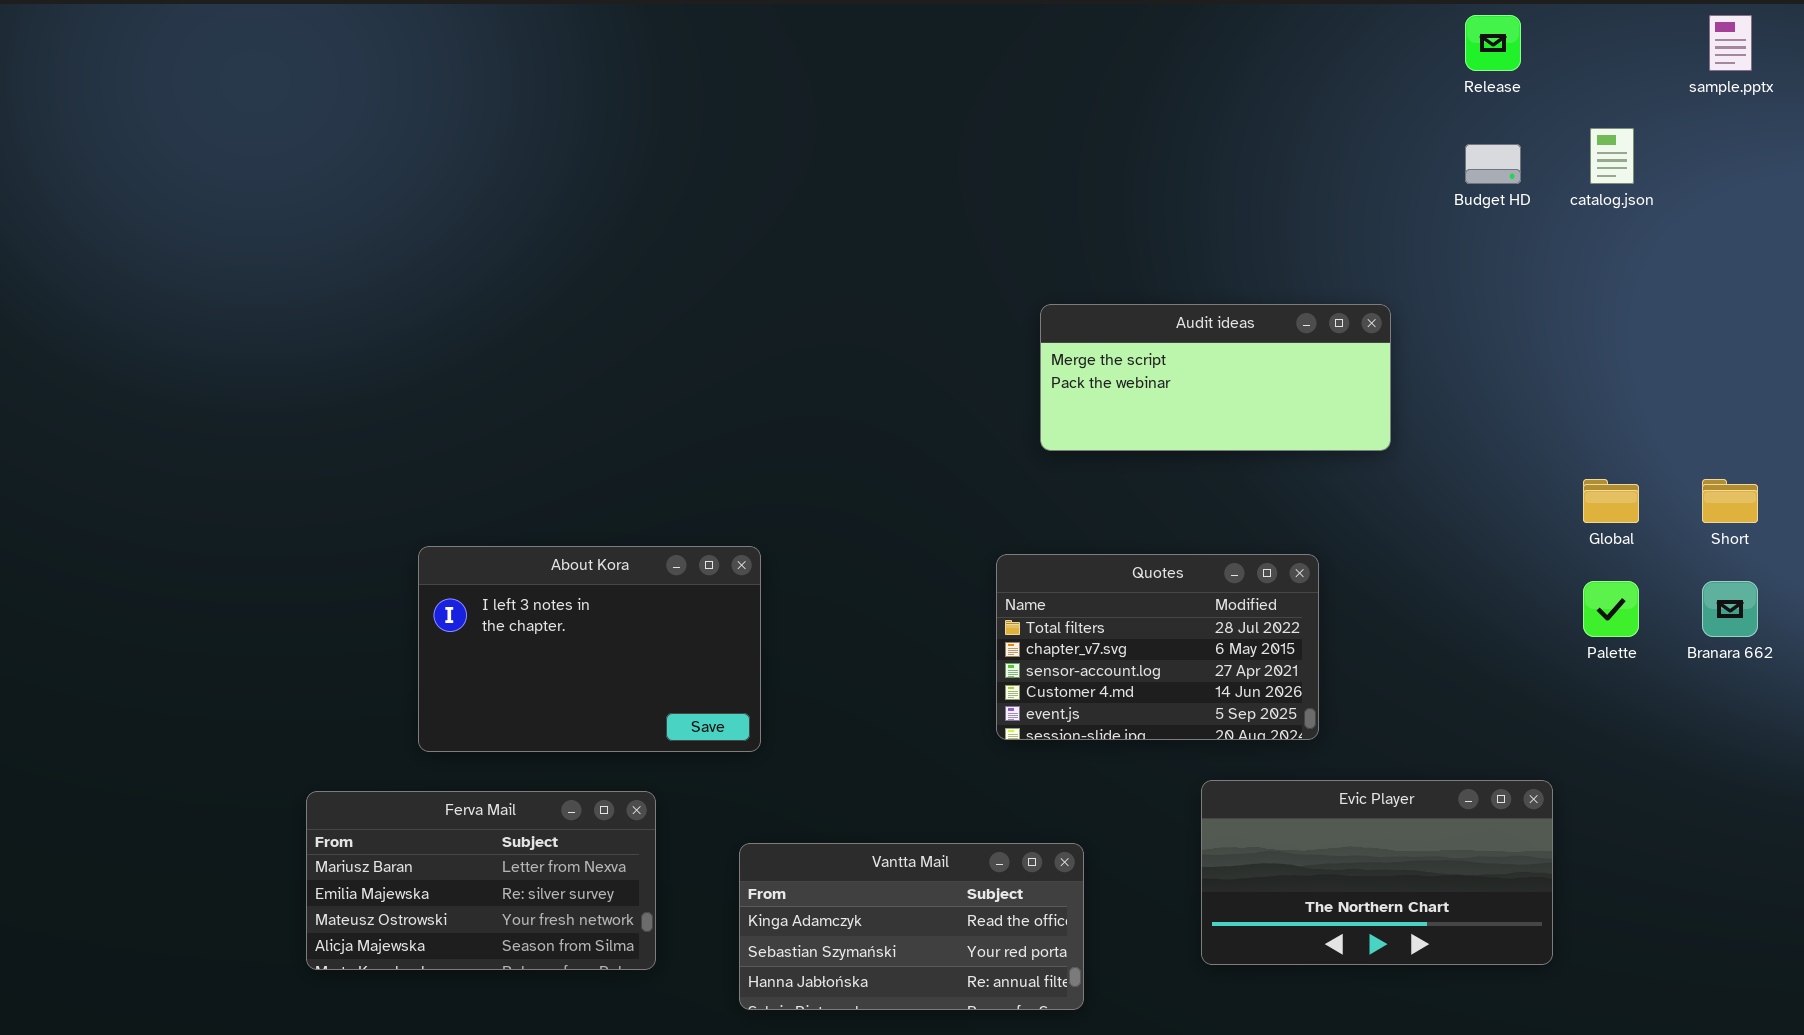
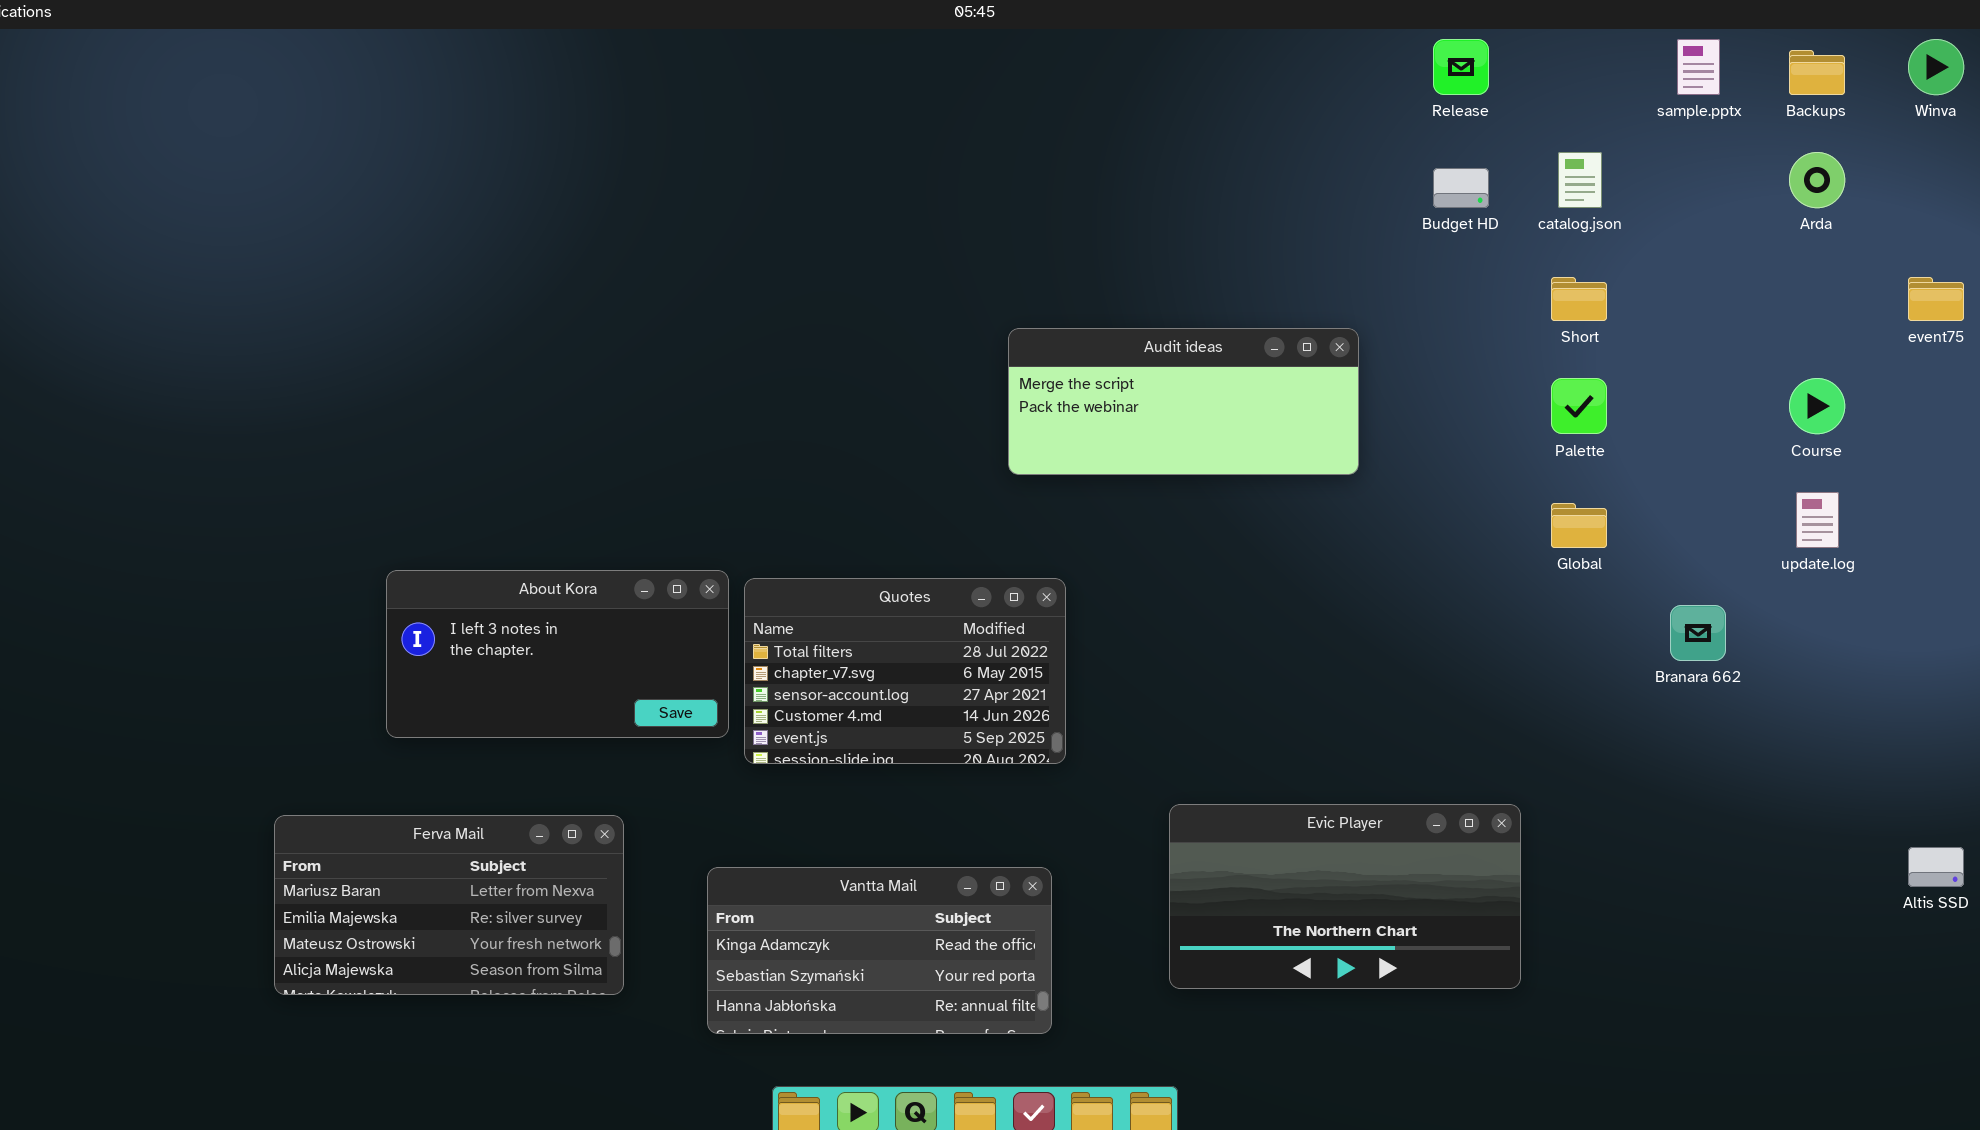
Short: [1702,479,1758,523] -> [1551,277,1607,321], moved
About Kora: [418,546,761,752] -> [386,570,729,738], resized
Quotes: [996,554,1319,740] -> [744,578,1066,764], moved
Palette: [1583,581,1639,637] -> [1551,378,1607,434], moved

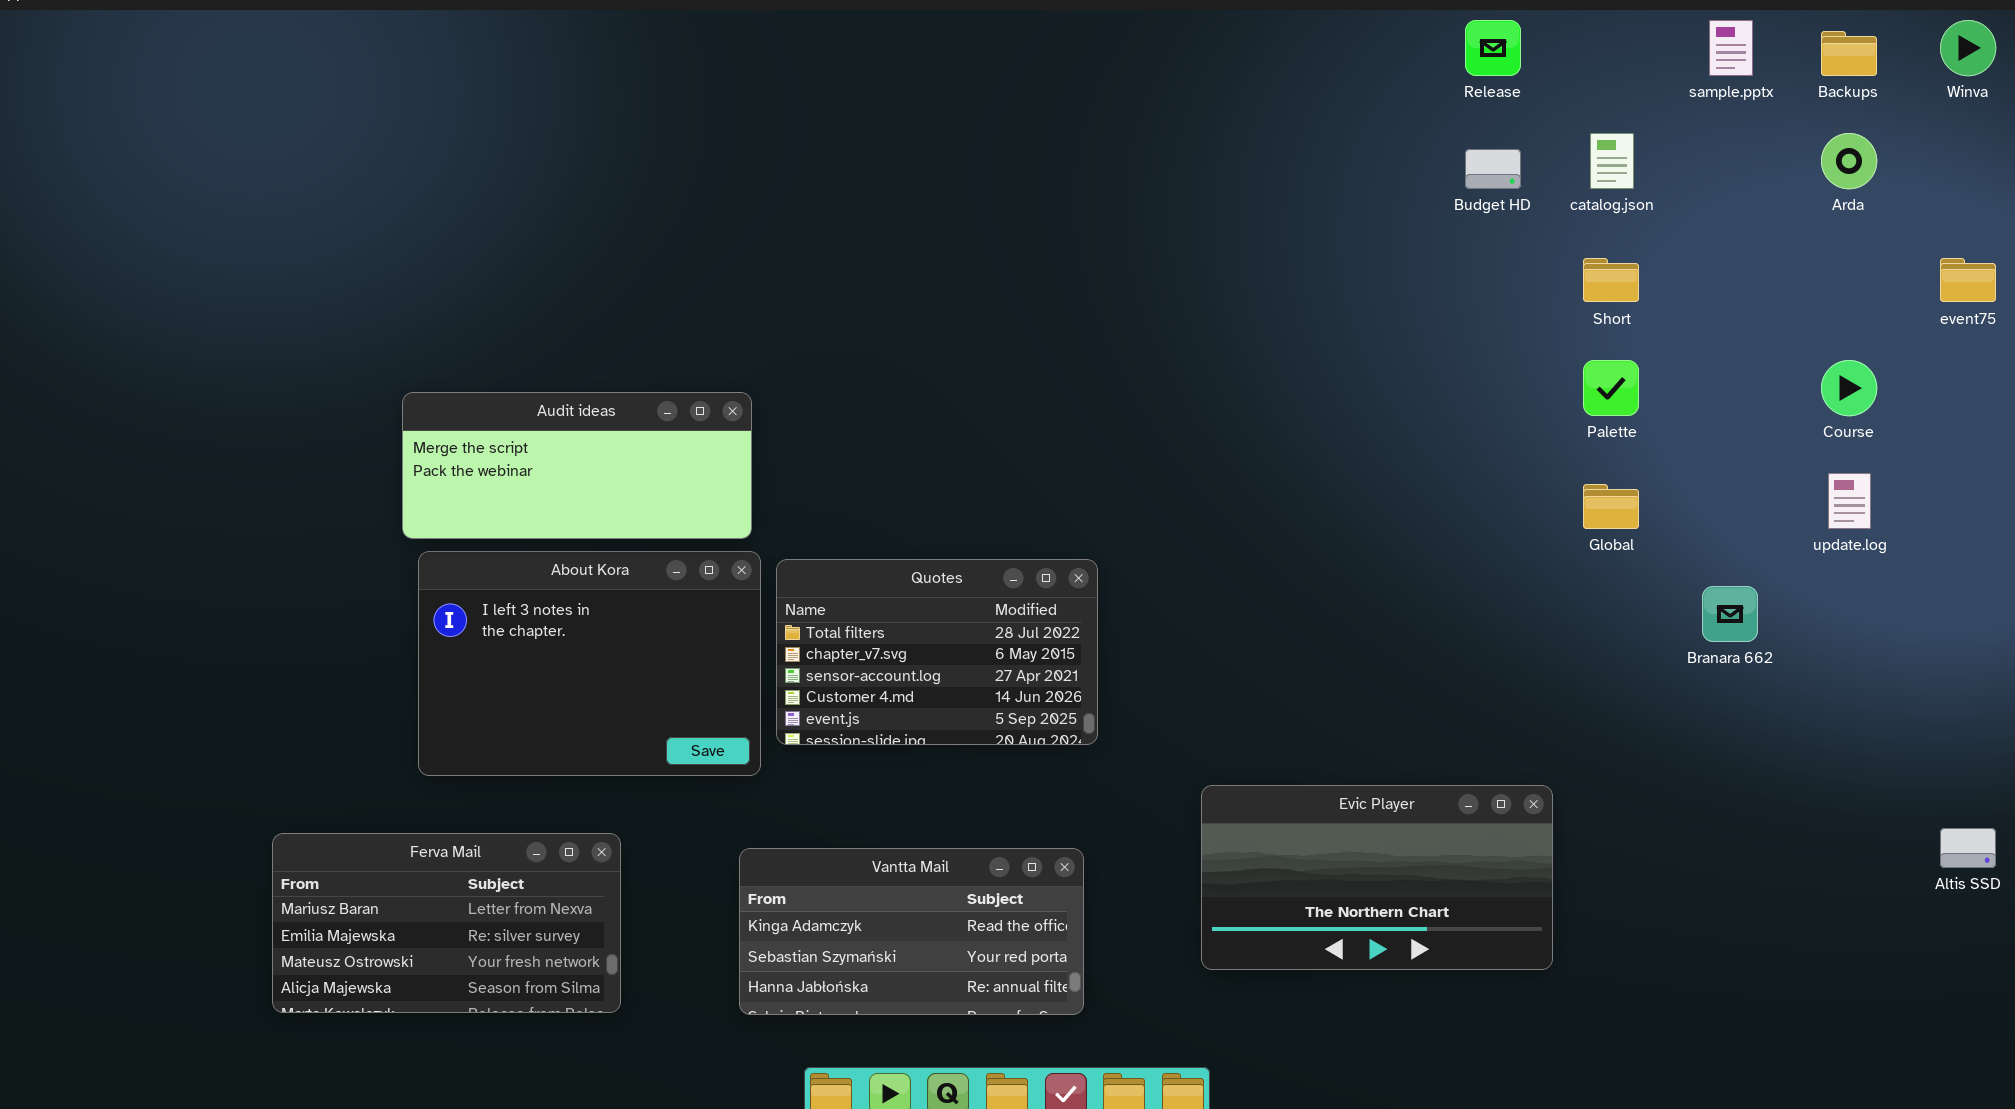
Audit ideas: [1008,328,1359,475] -> [402,392,752,539], moved
About Kora: [386,570,729,738] -> [418,551,761,776], resized
Ferva Mail: [274,815,624,995] -> [272,833,621,1013], moved

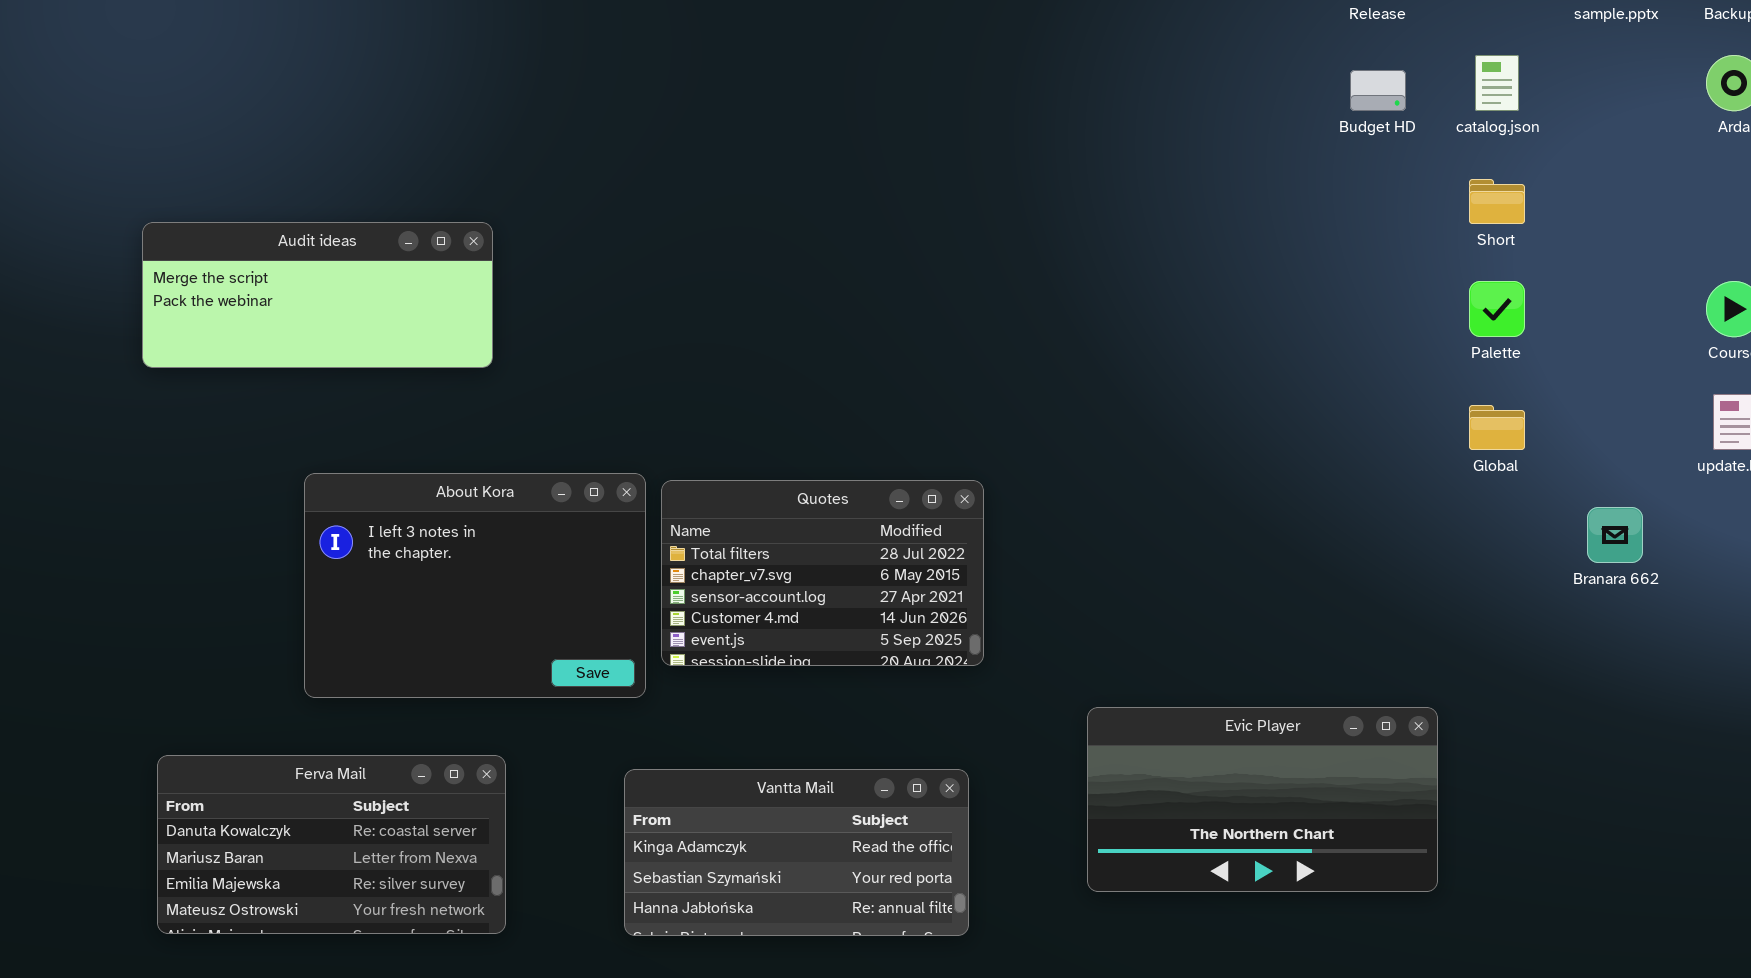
Audit ideas: [402,392,752,539] -> [142,222,493,368], moved
Ferva Mail: [272,833,621,1013] -> [157,755,506,934], scrolled up 1 row

